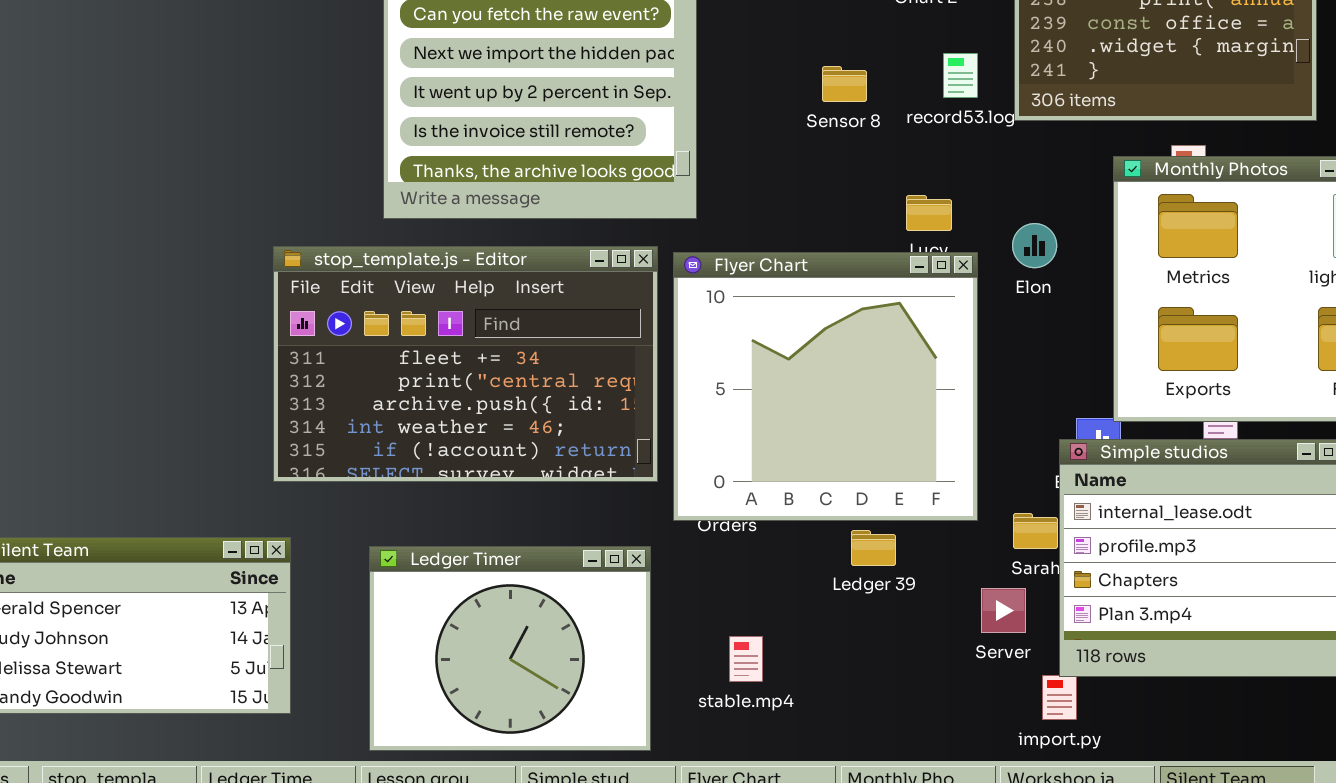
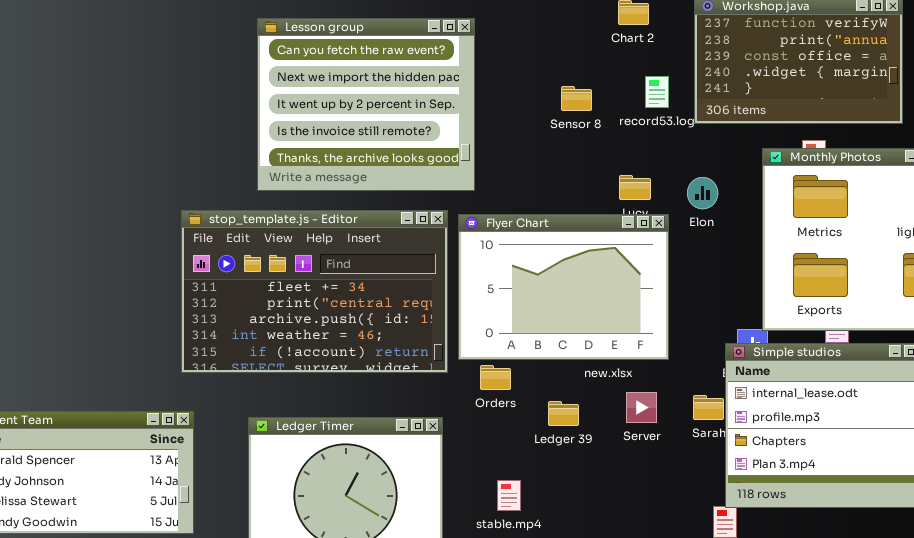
Elon: [1012,223,1057,268] -> [687,177,718,209], moved
Flyer Chart: [673,252,978,521] -> [458,214,669,360], resized
Ledger 39: [851,530,896,566] -> [548,401,579,426], moved
Server: [981,588,1026,633] -> [626,392,657,423], moved

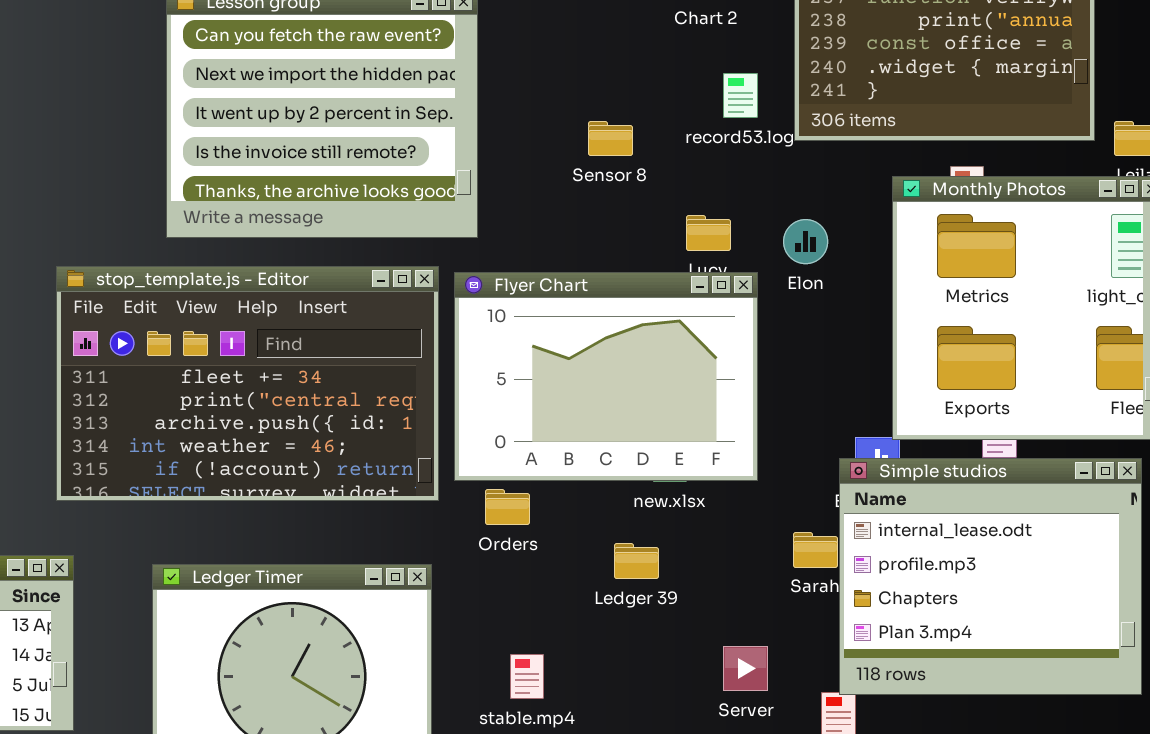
Sensor 8: [561,86,592,111] -> [588,121,633,156], moved
Server: [626,392,657,423] -> [723,646,768,691], moved
Ledger 39: [548,401,579,426] -> [614,543,659,579], moved

